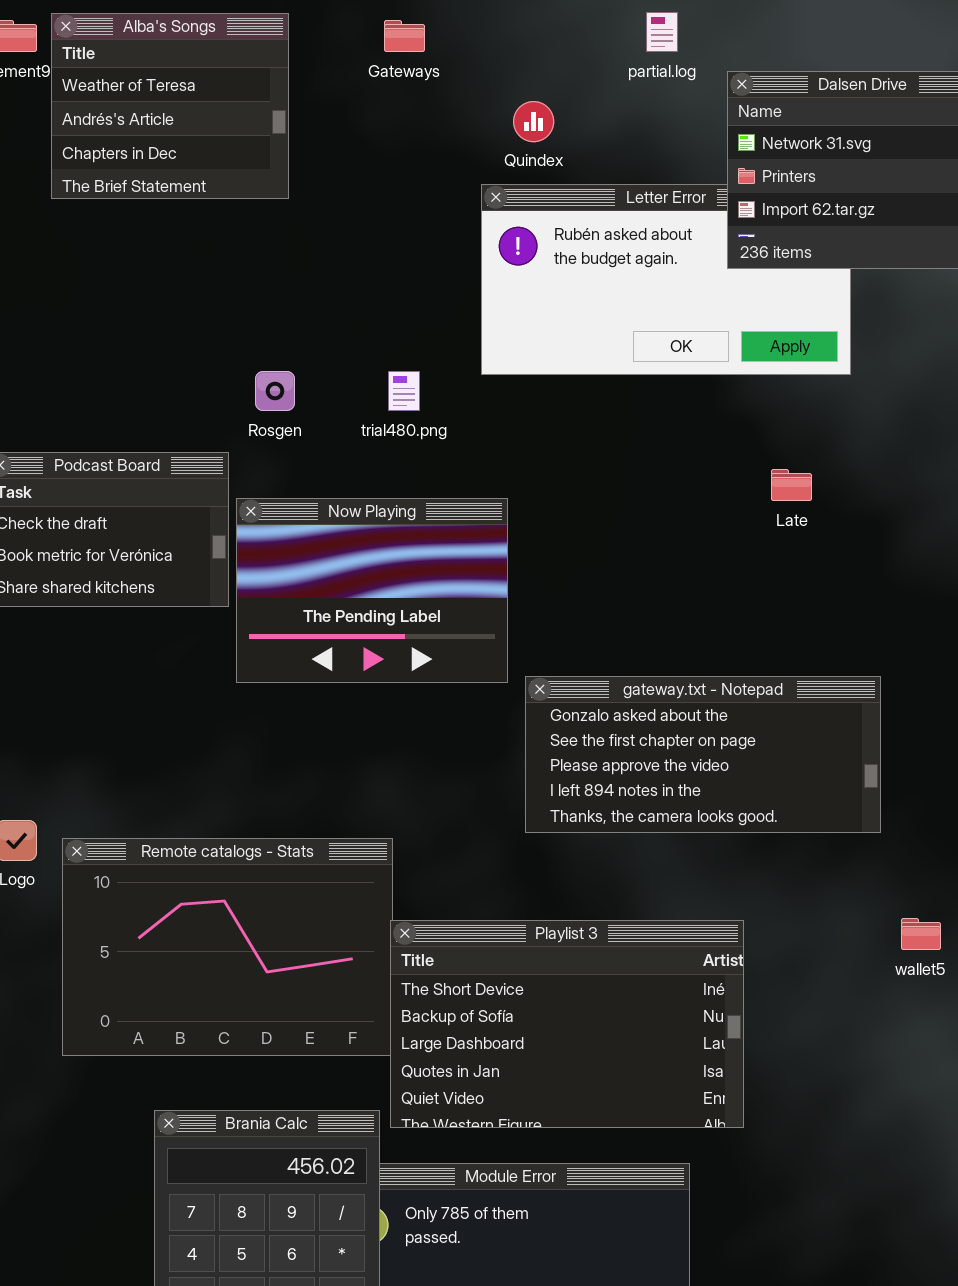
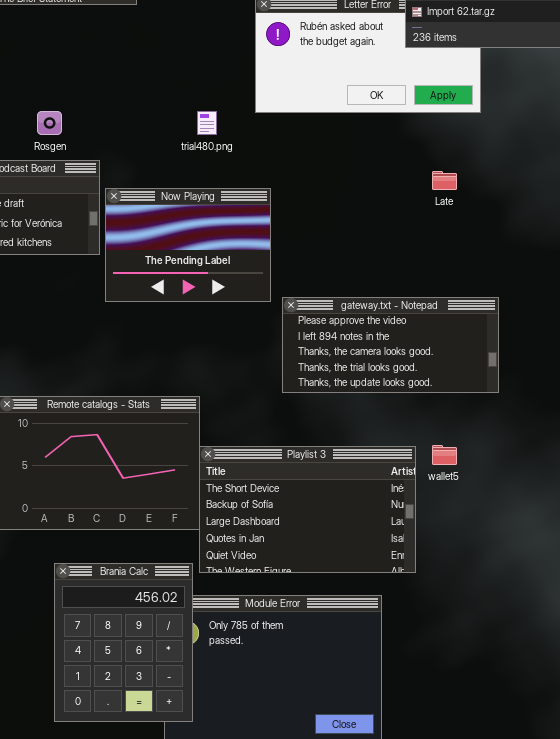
Rosgen: [255,371,295,411] -> [37,111,62,135], moved
gateway.txt - Notepad: [525,676,881,833] -> [282,297,499,393], scrolled down 2 rows
wallet5: [901,918,941,950] -> [432,445,457,465], moved

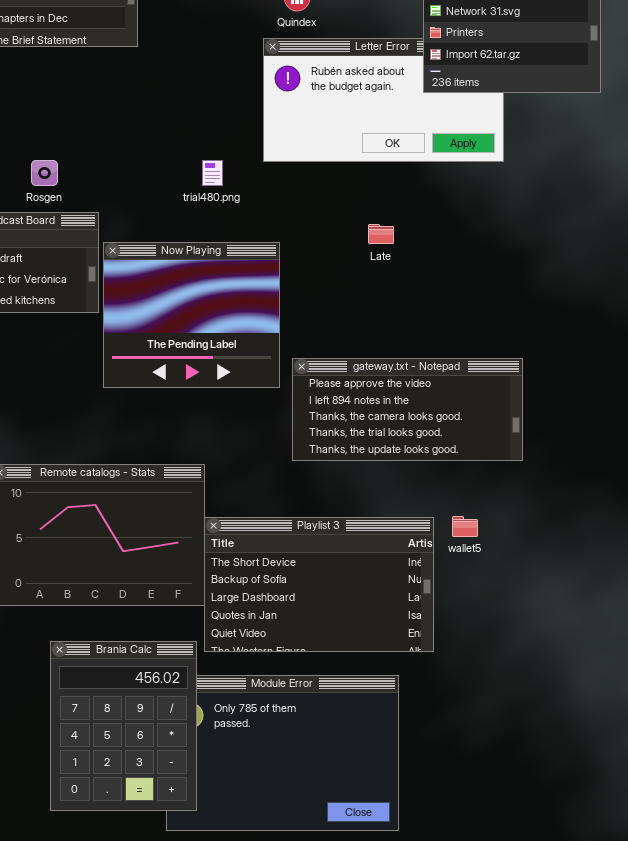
Late: [432,171,457,190] -> [368,224,394,244], moved
Now Playing: [105,188,271,302] -> [103,242,280,388], resized

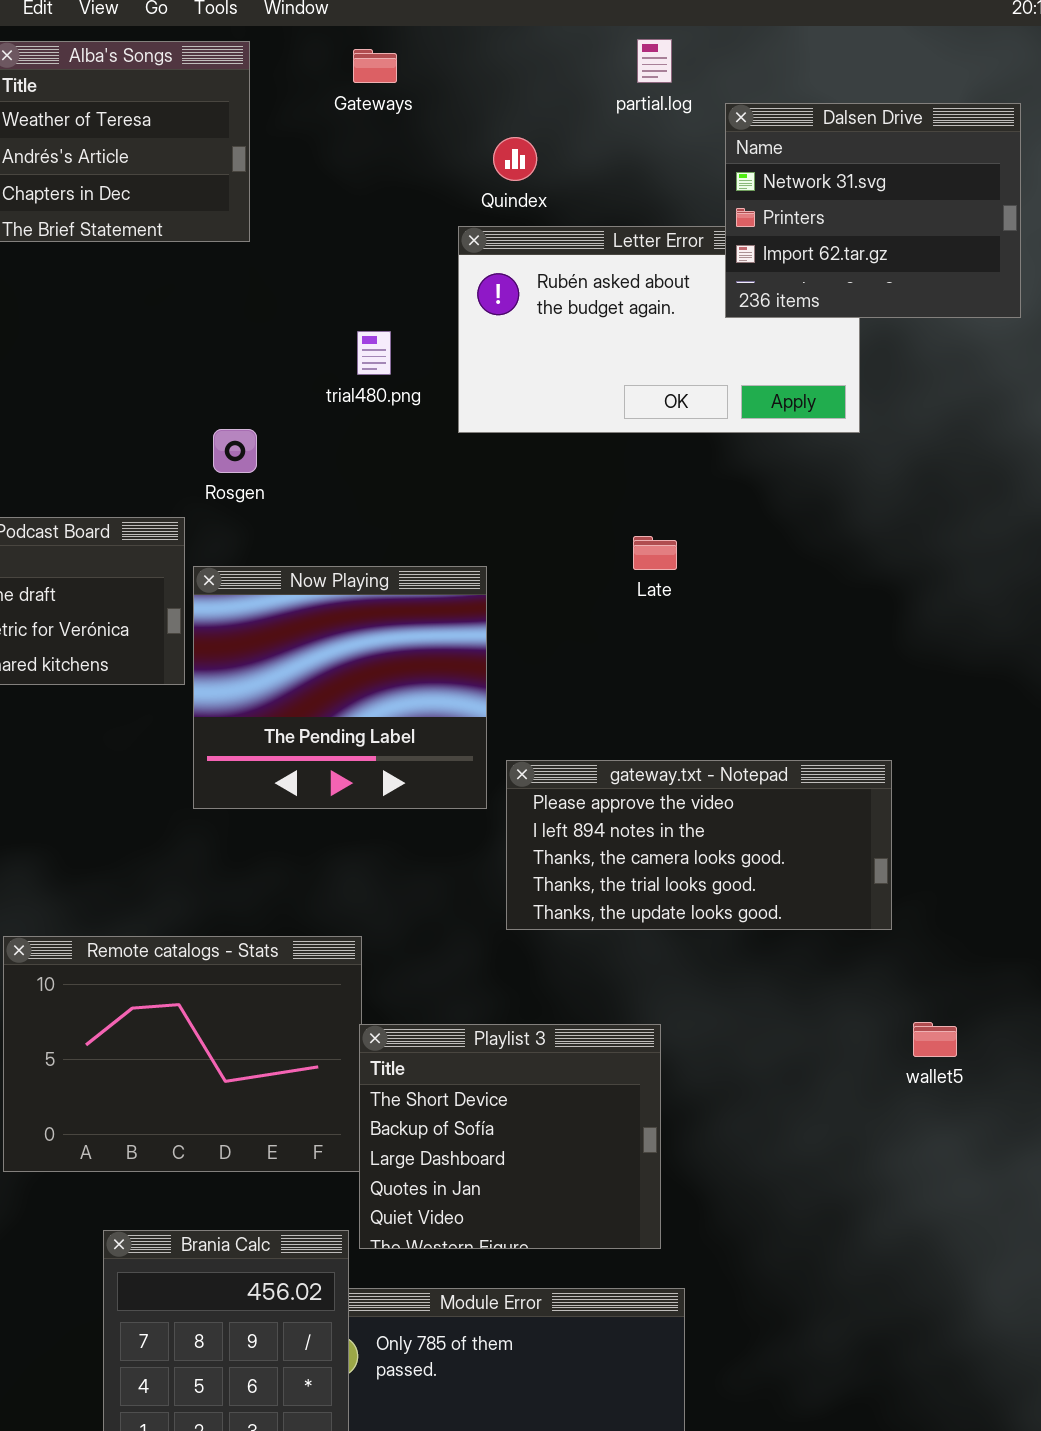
Rosgen: [31,160,58,186] -> [213,429,257,473], moved
trial480.png: [202,160,223,186] -> [357,331,391,375], moved
wallet5: [452,516,478,537] -> [913,1022,957,1057], moved
Playlist 3: [204,517,434,652] -> [359,1024,661,1249], resized

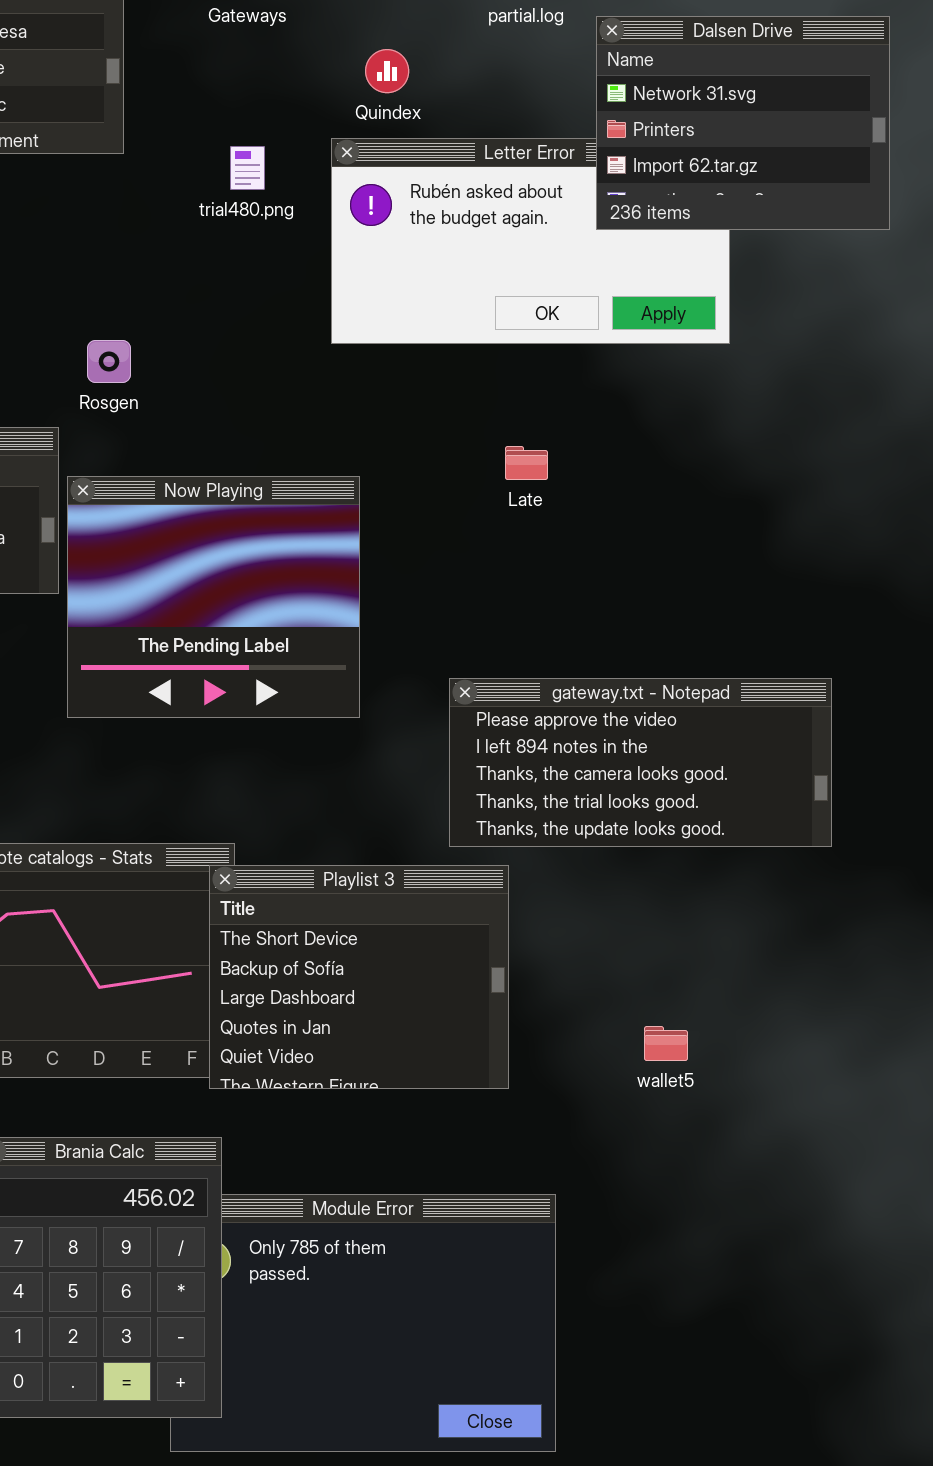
trial480.png: [357,331,391,375] -> [230,146,265,190], moved
gateway.txt - Notepad: [506,760,892,930] -> [449,678,832,847], moved
wallet5: [913,1022,957,1057] -> [644,1026,688,1061], moved
Playlist 3: [359,1024,661,1249] -> [209,865,509,1089], moved

